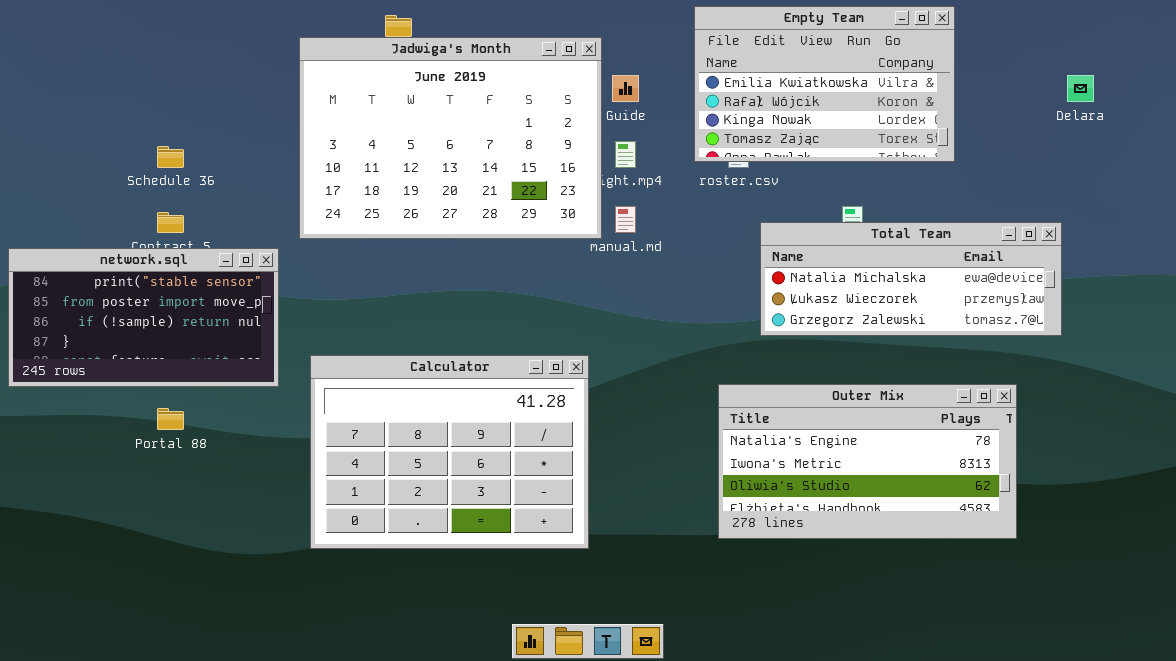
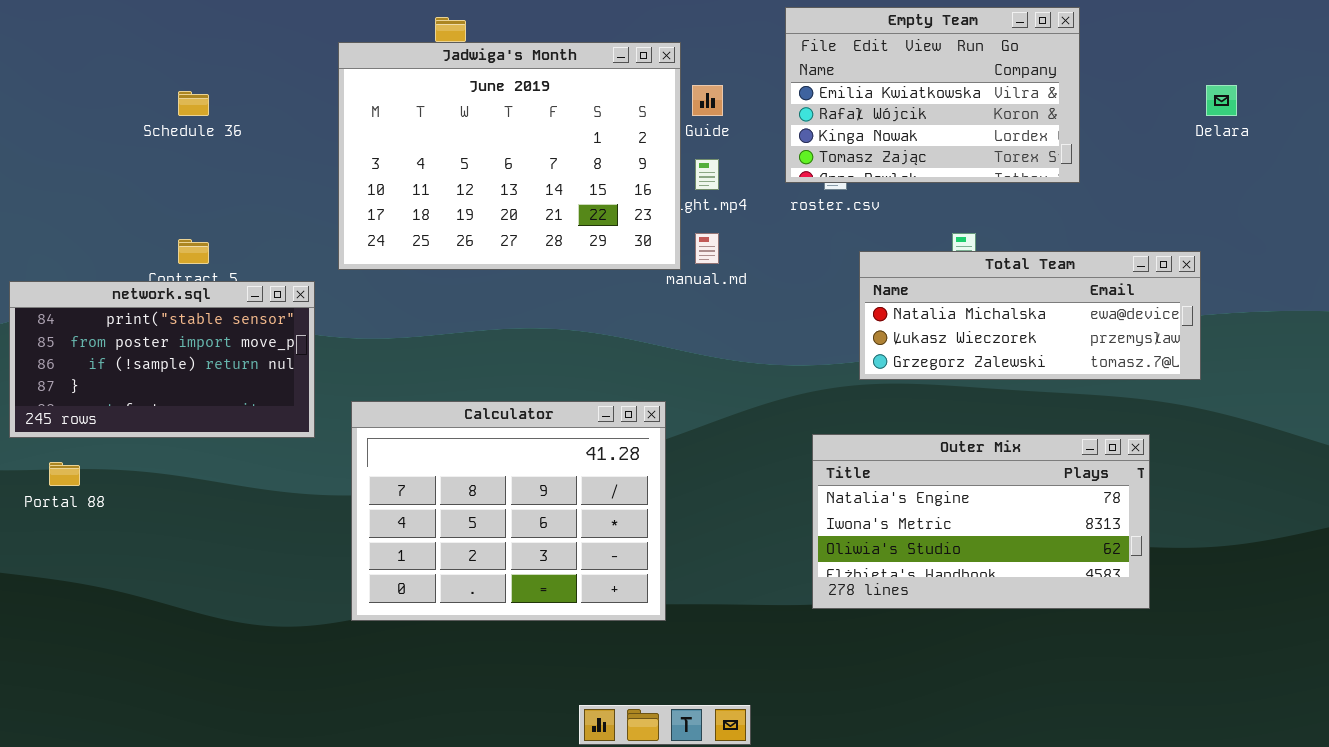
Schedule 36: [157,146,184,168] -> [178,91,209,116], moved
Portal 88: [157,408,184,430] -> [49,462,80,486], moved

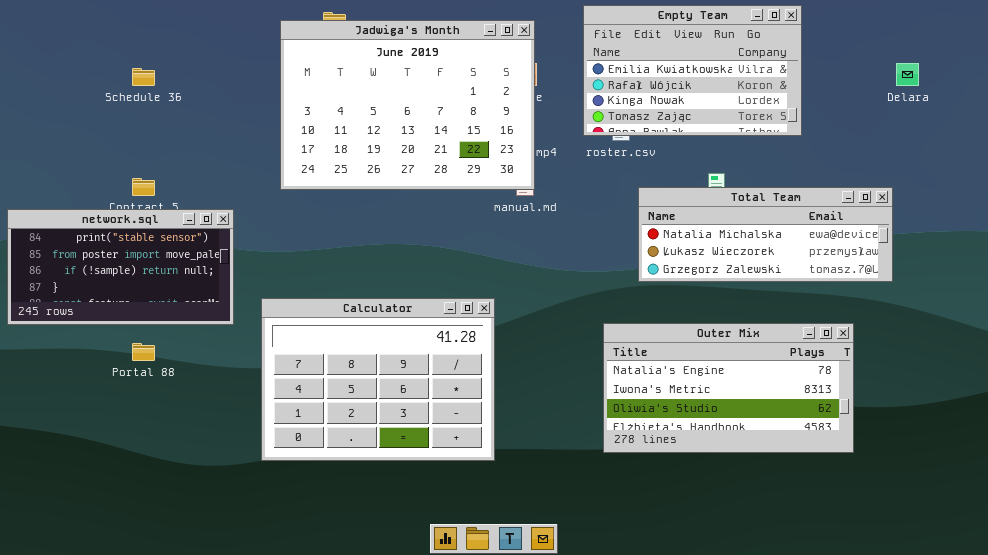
Jadwiga's Month: [338,42,681,270] -> [280,20,535,190], moved
Portal 88: [49,462,80,486] -> [132,343,155,361], moved

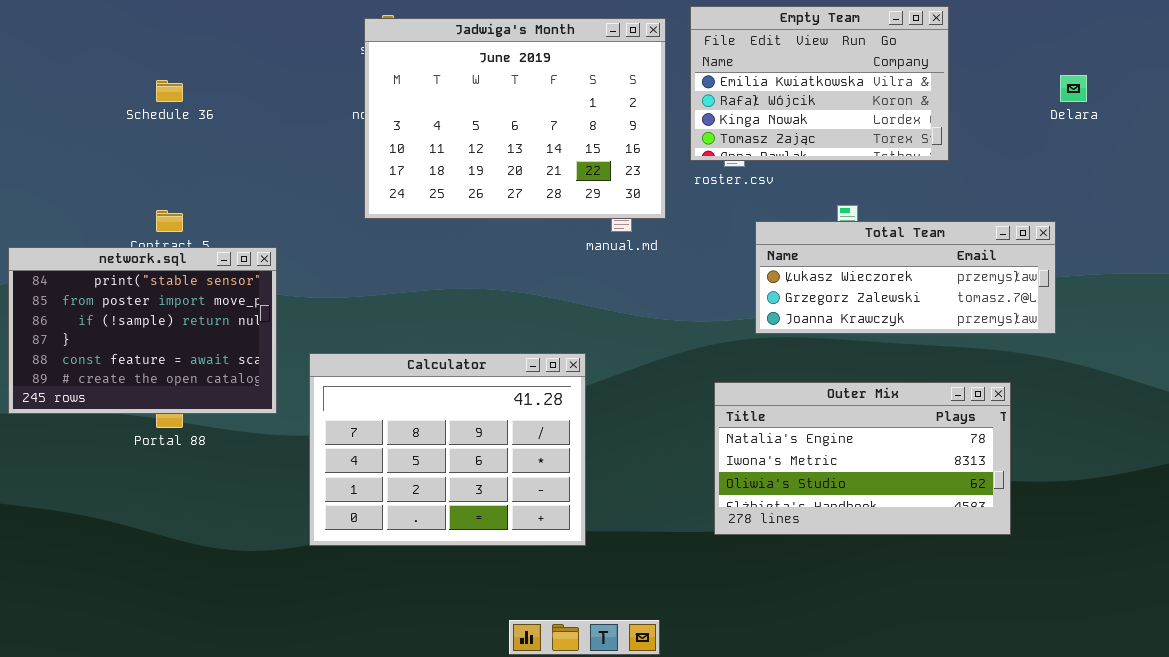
Jadwiga's Month: [280,20,535,190] -> [364,18,666,219], moved
Total Team: [638,187,893,282] -> [755,221,1056,334], scrolled down 1 row
network.sql: [7,209,234,325] -> [8,247,277,414], resized

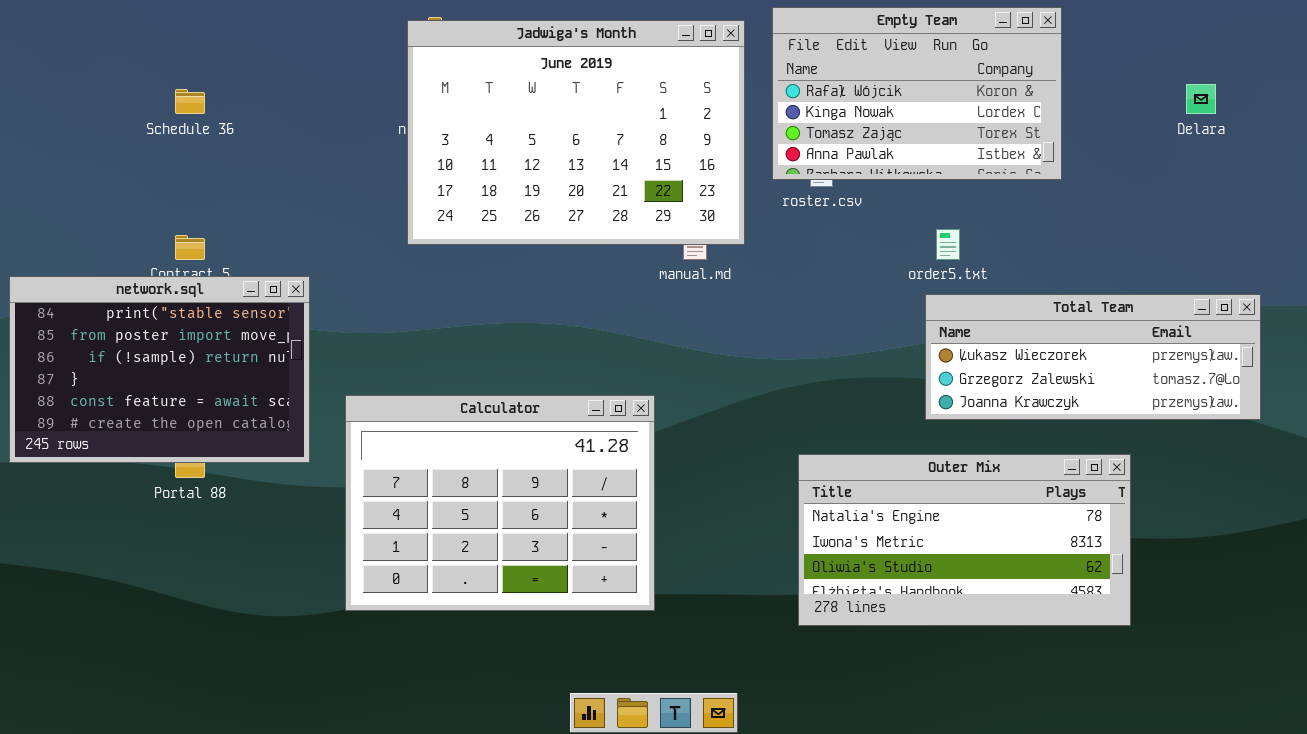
Empty Team: [690,6,949,161] -> [772,7,1062,180], scrolled down 1 row
Total Team: [755,221,1056,334] -> [925,294,1261,420], moved
Outer Mix: [714,382,1011,535] -> [798,454,1131,626], moved

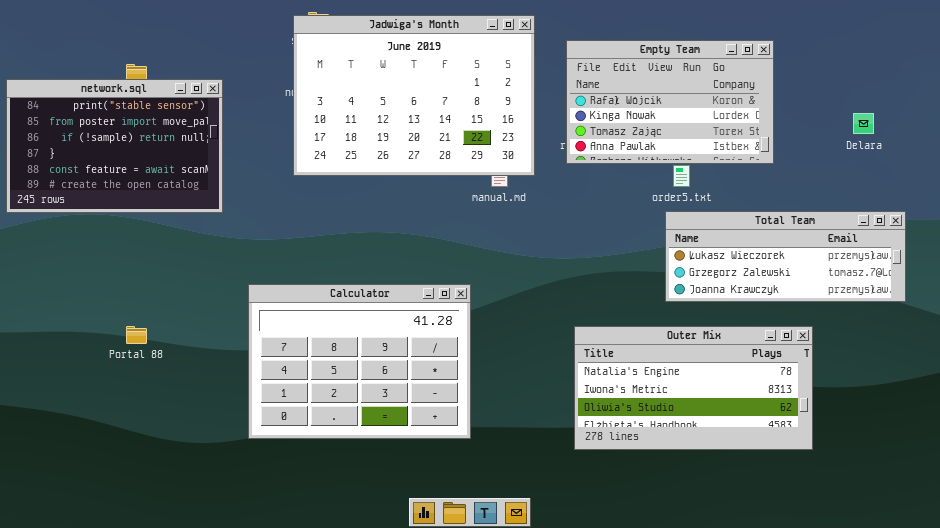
Empty Team: [772,7,1062,180] -> [566,40,774,164], moved
Delara: [1186,84,1216,114] -> [853,113,874,134], moved
network.sql: [9,276,310,463] -> [6,79,223,213], moved

